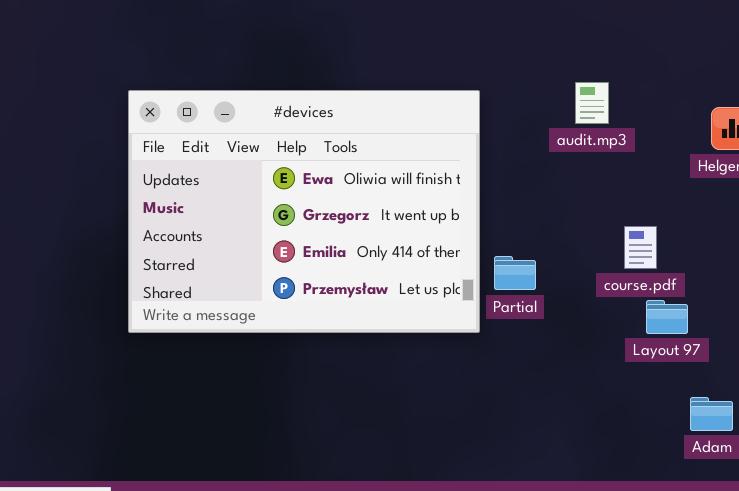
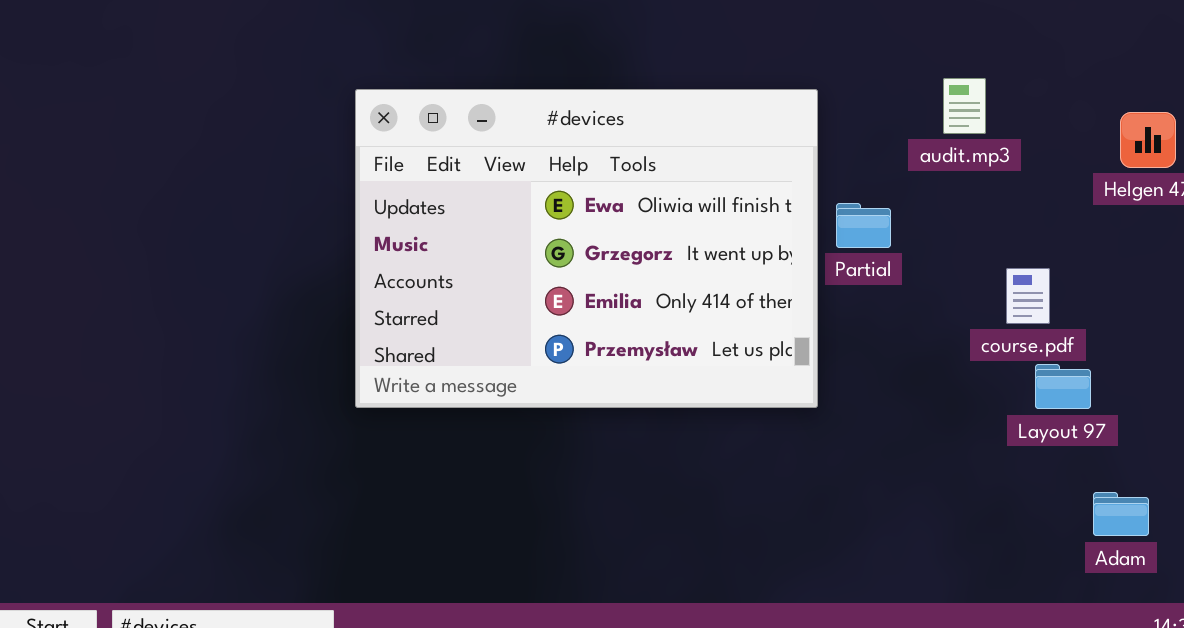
Partial: [494,256,536,290] -> [836,203,891,248], moved

